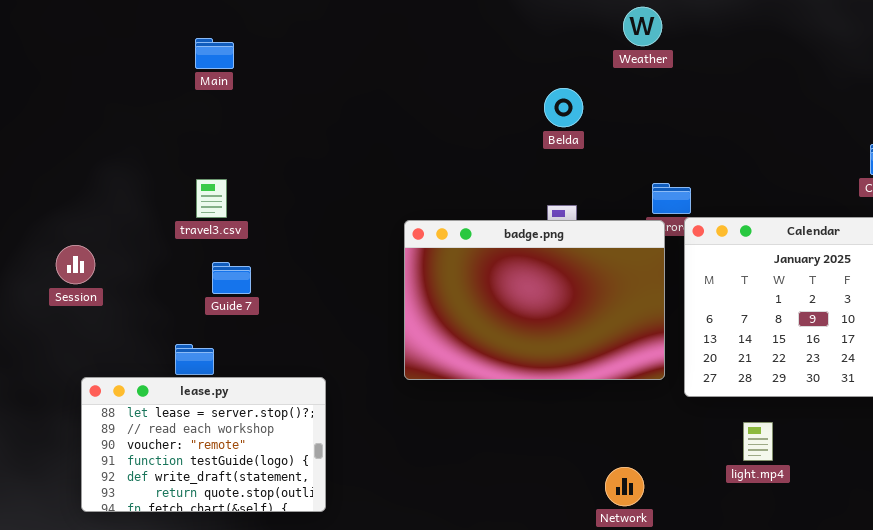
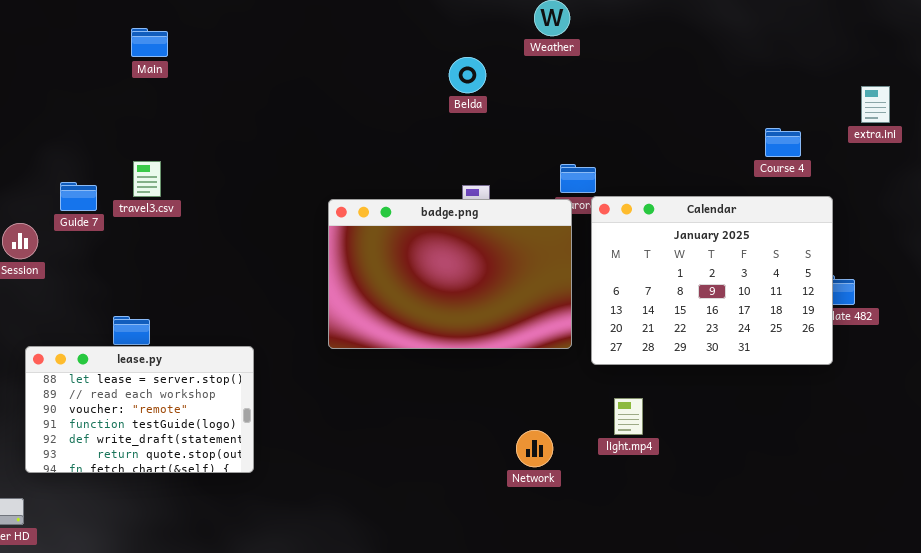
Belda: [544,88,583,127] -> [449,57,486,93], moved
Guide 7: [212,262,251,294] -> [60,182,97,211], moved
light.mp4: [743,422,773,461] -> [614,398,643,435], moved

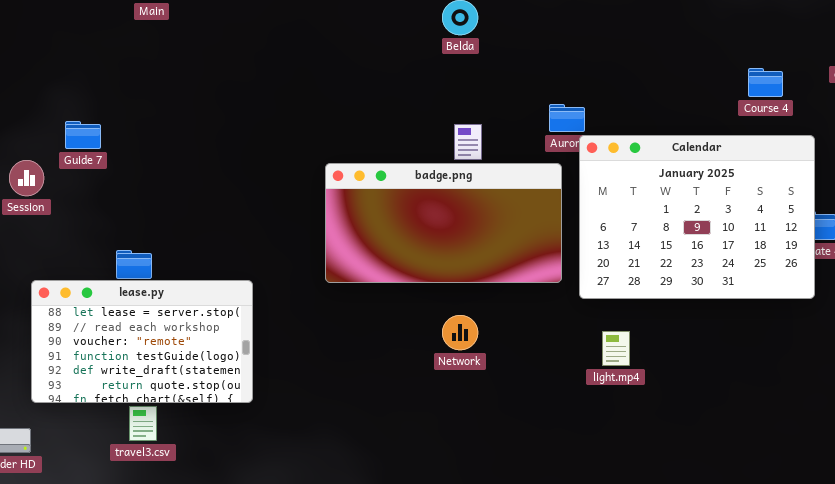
travel3.csv: [133,161,161,197] -> [129,406,157,441], moved
badge.png: [328,199,572,349] -> [325,163,562,283], resized
Network: [516,430,553,467] -> [442,315,478,350], moved

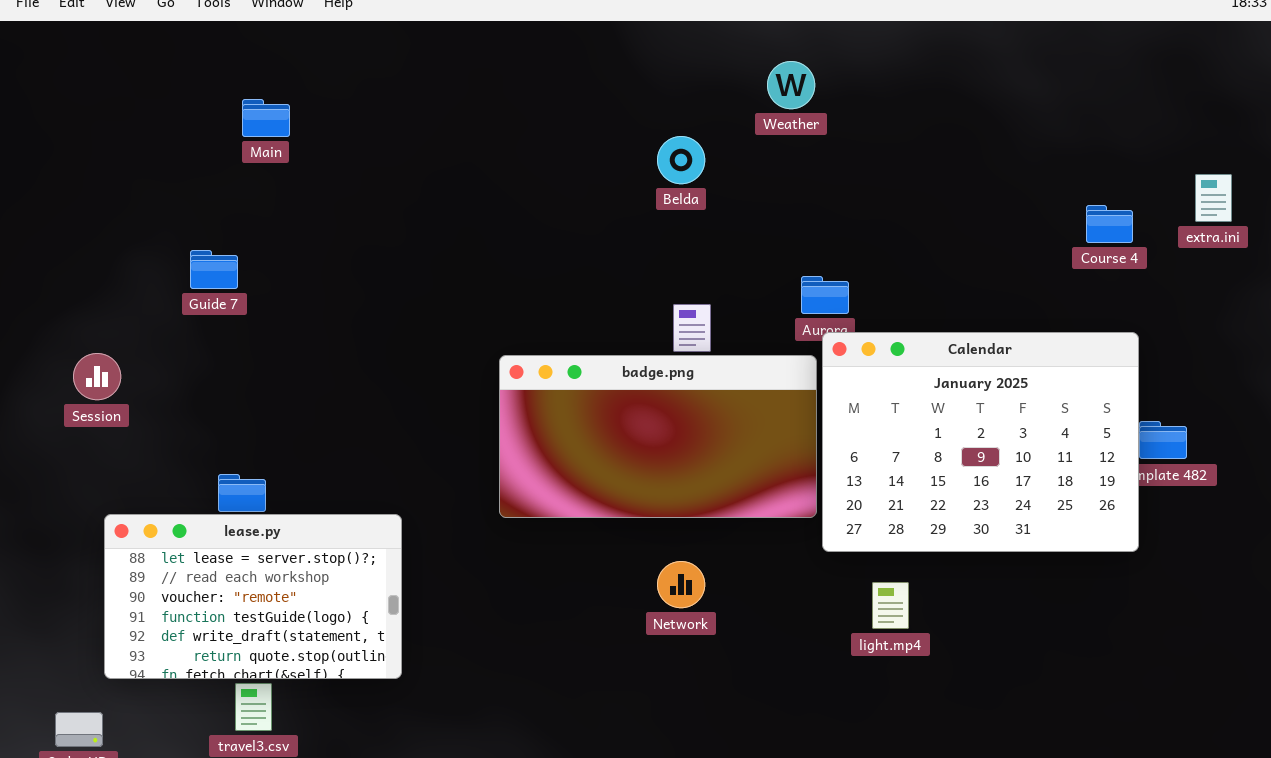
Course 4: [748,68,783,97] -> [1086,205,1133,243], moved
Guide 7: [65,121,101,149] -> [190,250,238,289], moved
Calendar: [579,135,815,299] -> [822,332,1139,552], moved

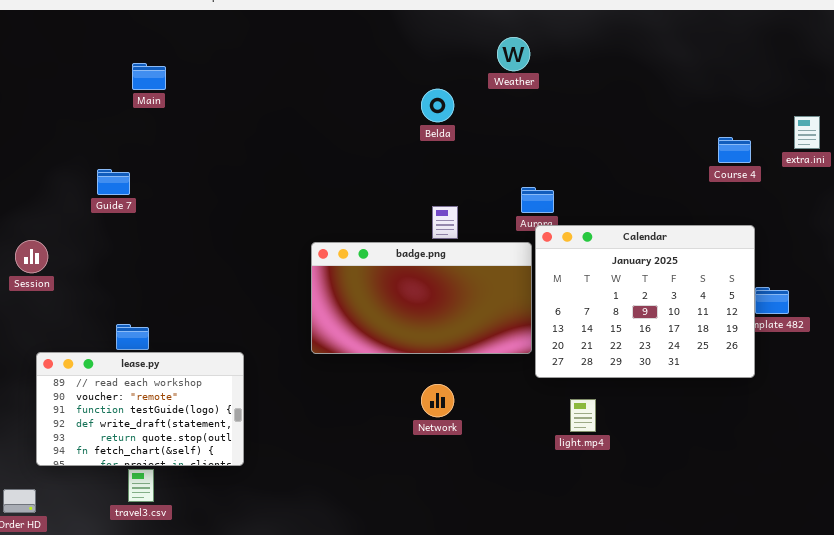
lease.py: [104,514,402,679] -> [36,352,244,466], scrolled down 1 row

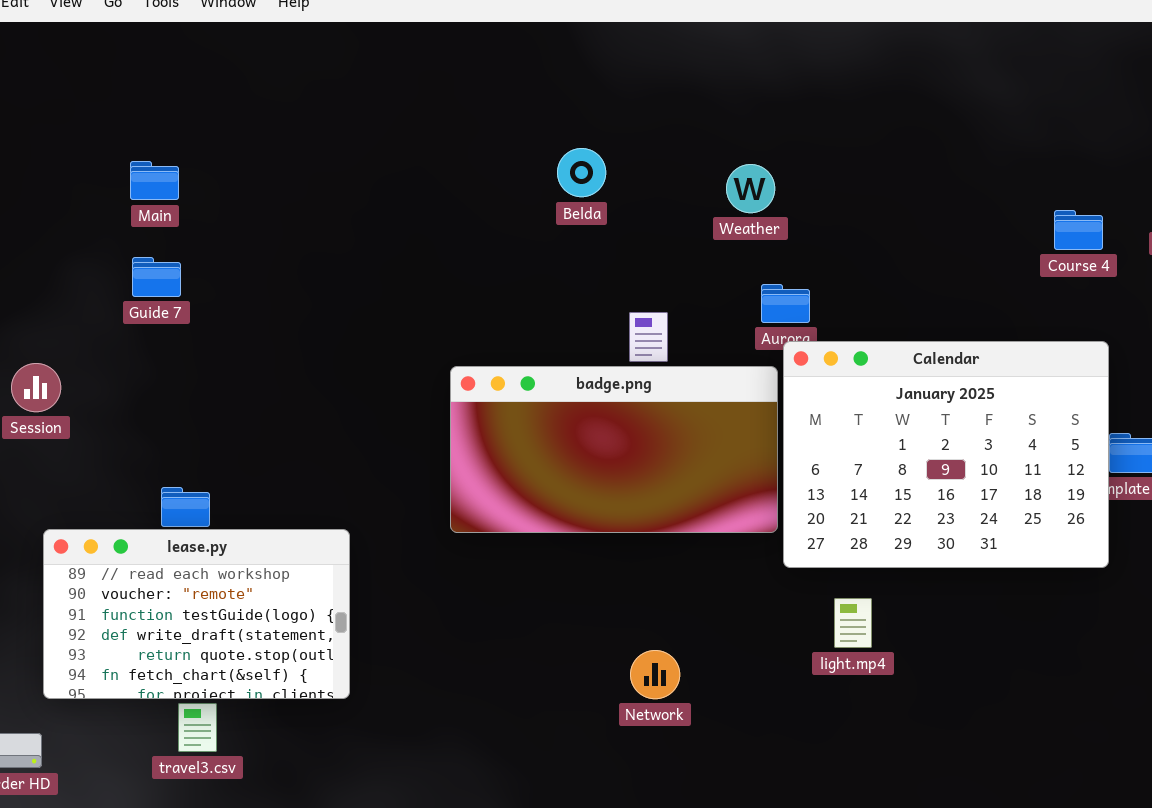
Weather: [497,37,530,71] -> [726,164,775,213], moved
Main: [132,63,166,90] -> [130,161,179,200], moved
Belda: [421,89,454,122] -> [557,148,606,197], moved
Network: [421,384,454,417] -> [630,650,680,699], moved

